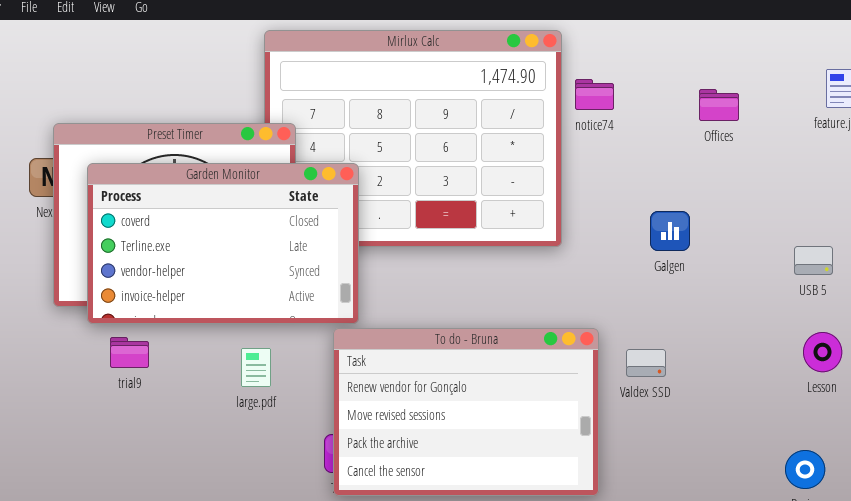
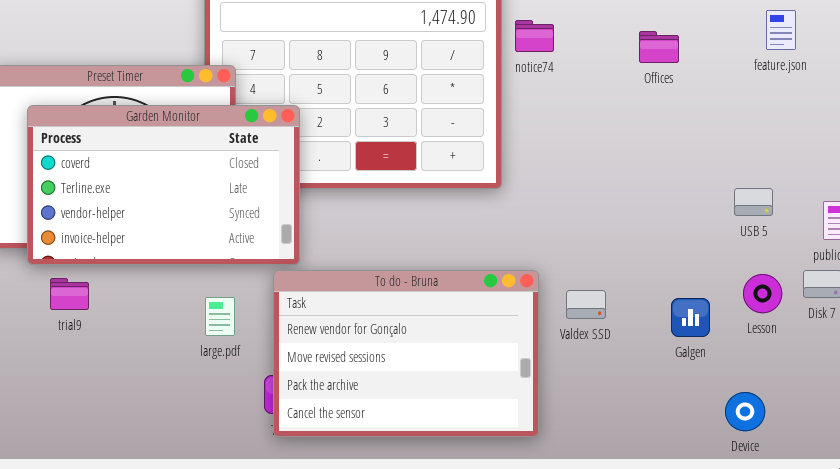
Galgen: [650,211,690,251] -> [671,298,710,337], moved
large.pdf: [241,348,271,387] -> [205,297,235,336], moved

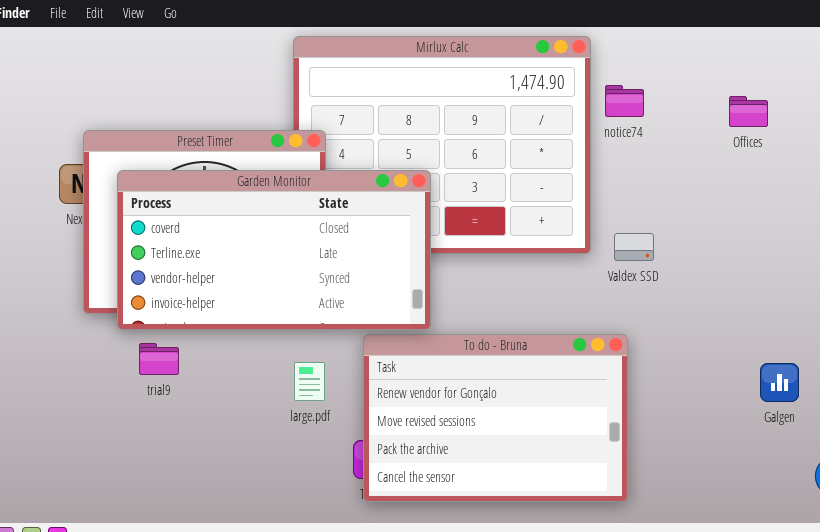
Garden Monitor: [27,105,300,265] -> [117,170,431,330], resized
Valdex SSD: [566,290,606,319] -> [614,233,654,261], moved

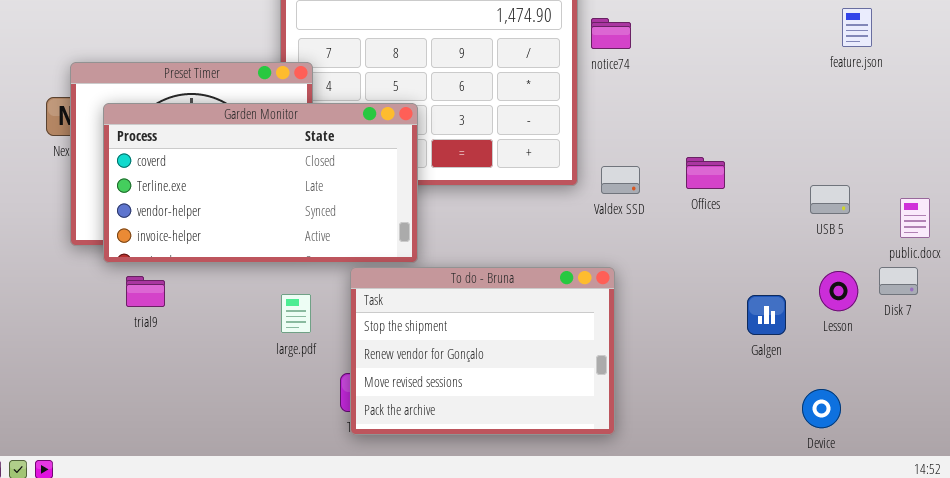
Offices: [729,96,768,127] -> [686,157,725,189], moved
To do - Bruna: [363,334,628,502] -> [350,267,615,435], scrolled up 1 row

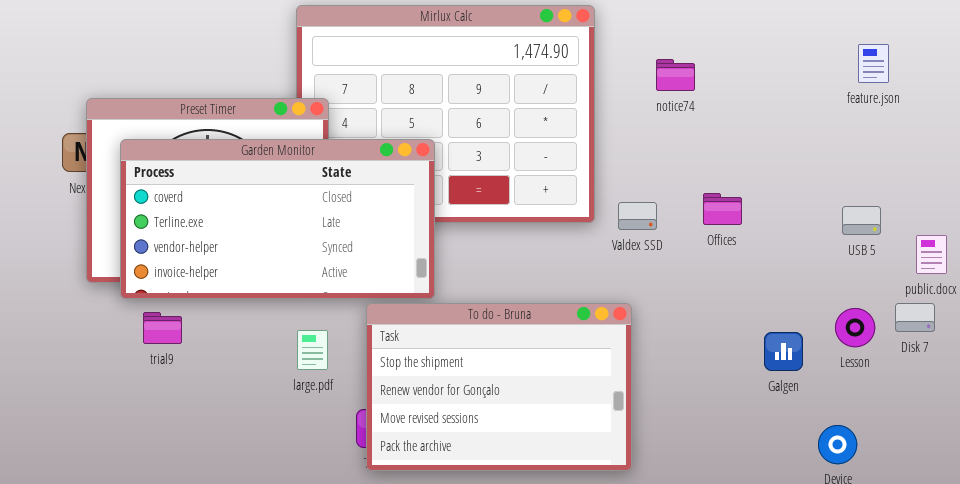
notice74: [591,18,631,49] -> [656,59,695,91], moved
USB 5: [810,185,850,214] -> [842,206,881,235], moved

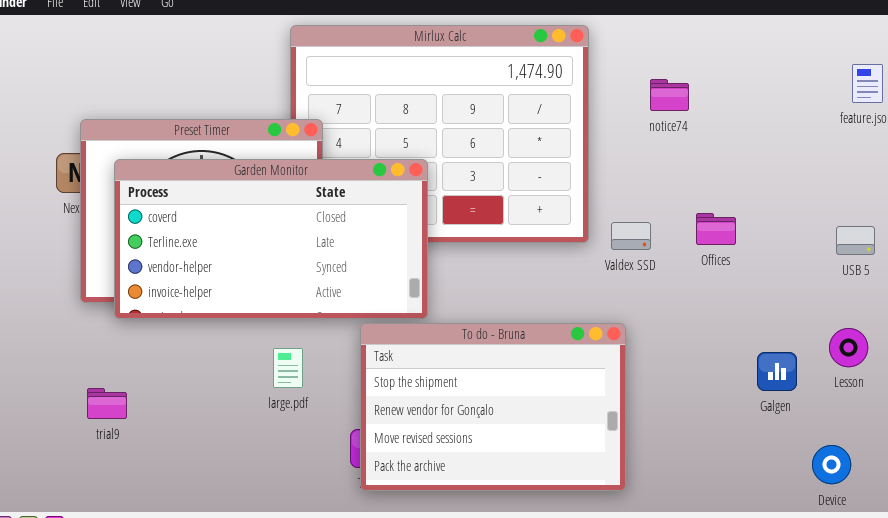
trial9: [143,312,182,344] -> [87,388,127,419], moved
large.pdf: [297,330,328,370] -> [273,348,303,388], moved

